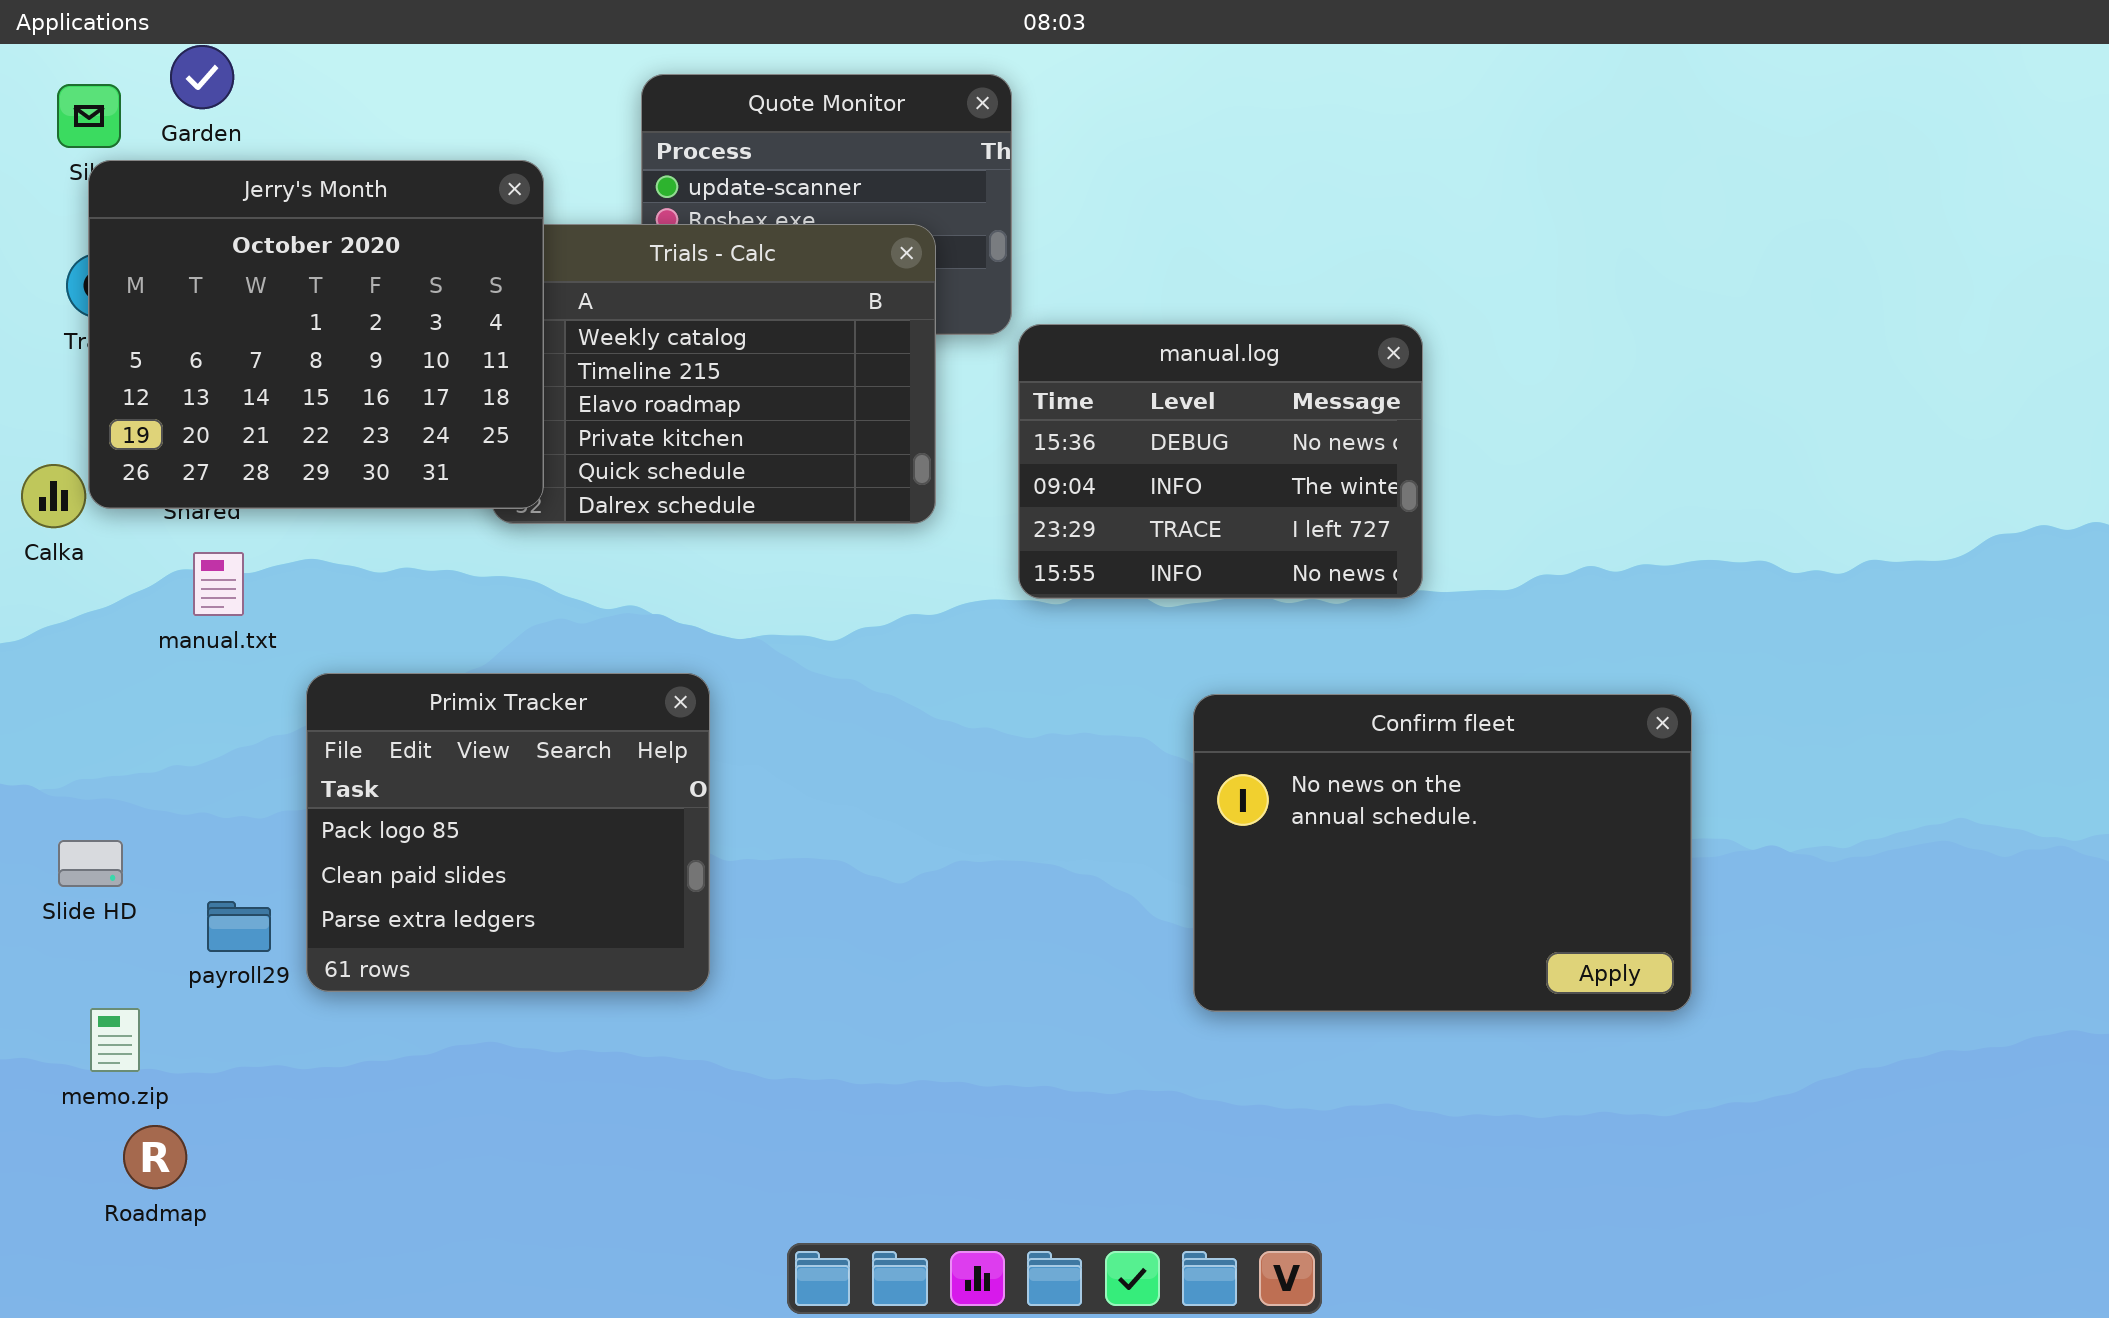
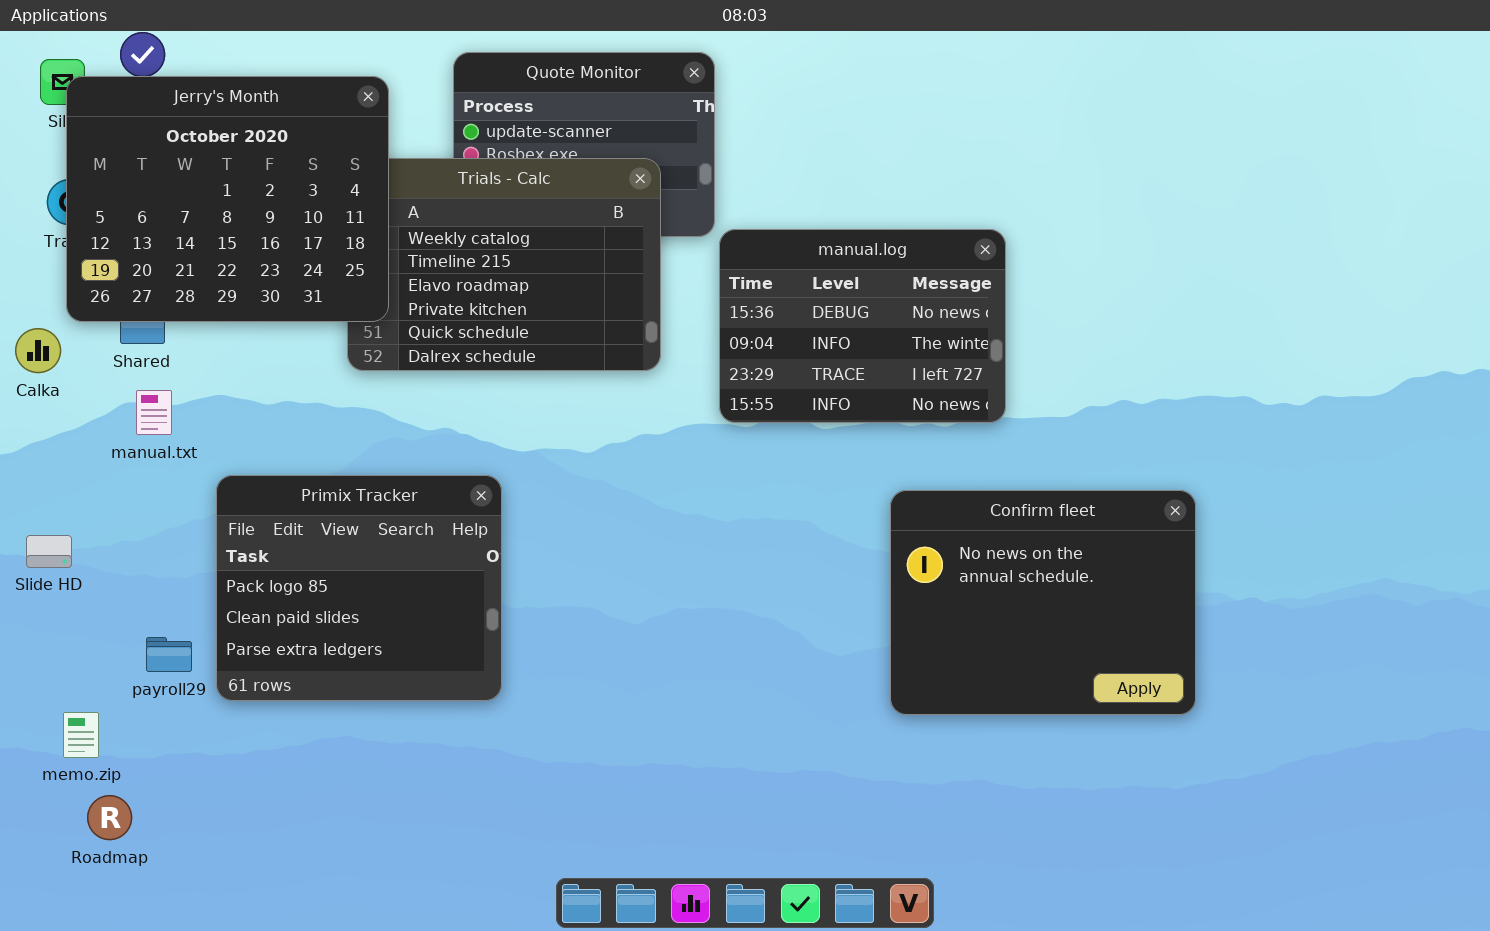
Jerry's Month: [88,160,544,509] -> [66,76,389,322], moved
Confirm fleet: [1193,694,1692,1012] -> [890,490,1196,715], resized
Slide HD: [58,840,123,887] -> [26,535,72,568], moved

